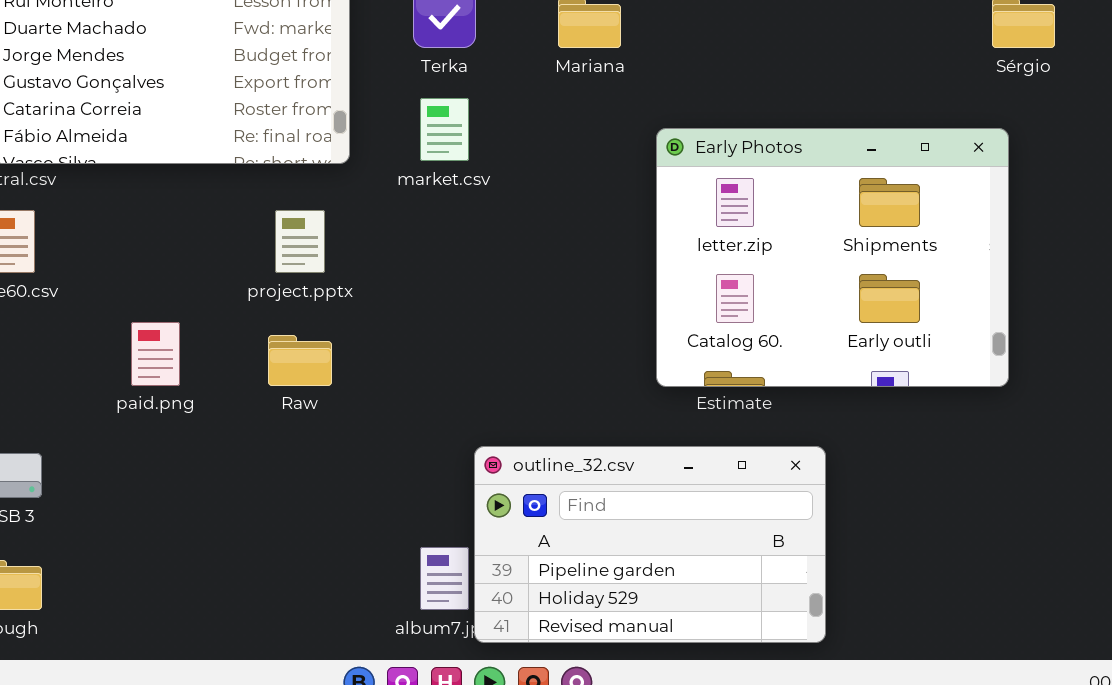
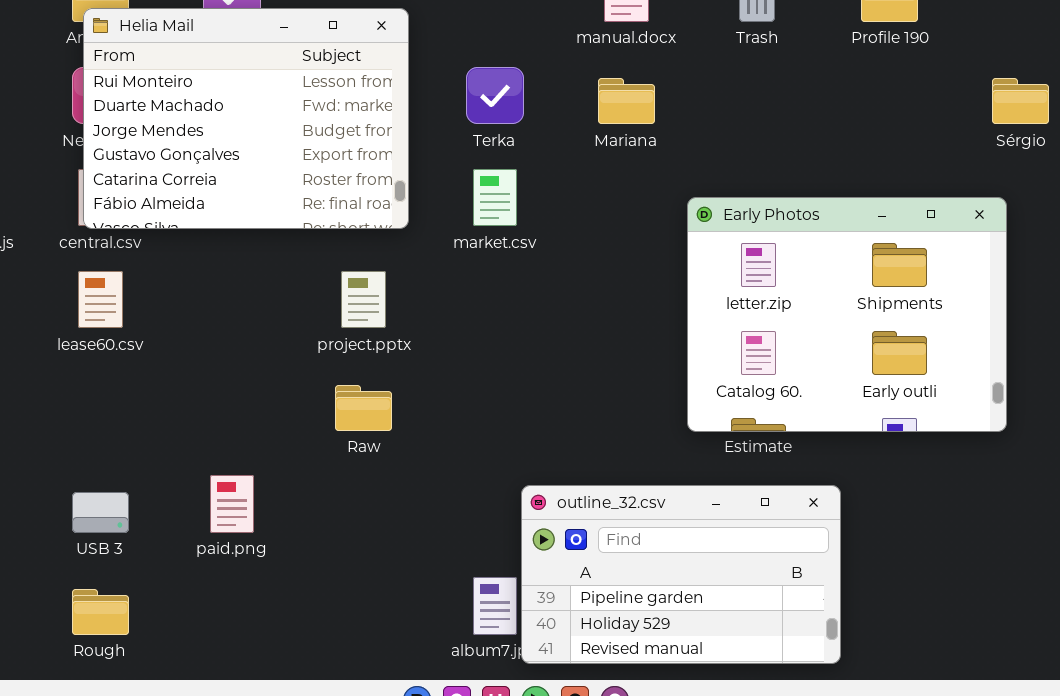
paid.png: [131,322,180,386] -> [210,475,254,533], moved

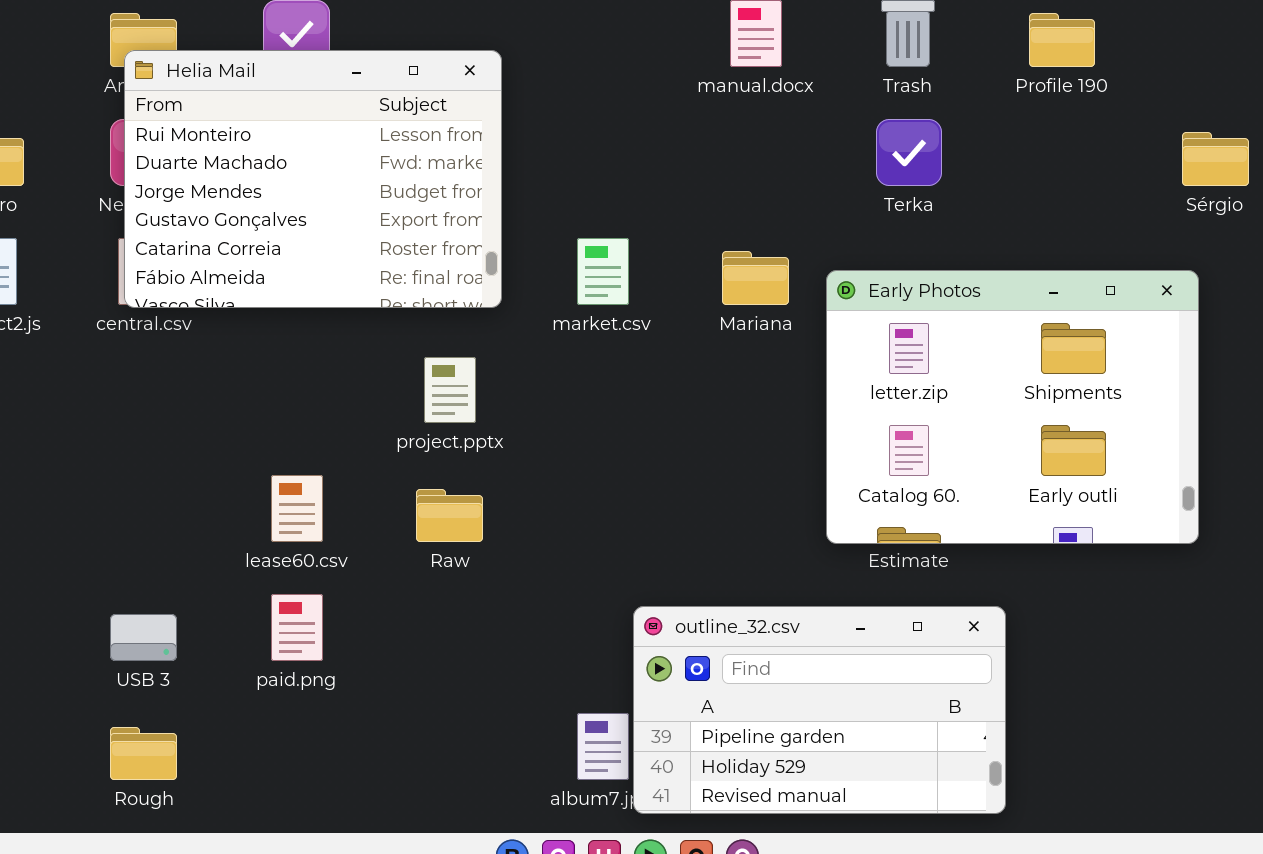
Terka: [466,67,524,124] -> [876,119,942,186], moved
Mariana: [598,78,655,124] -> [722,251,789,305], moved
lease60.csv: [78,271,123,328] -> [271,475,323,542], moved

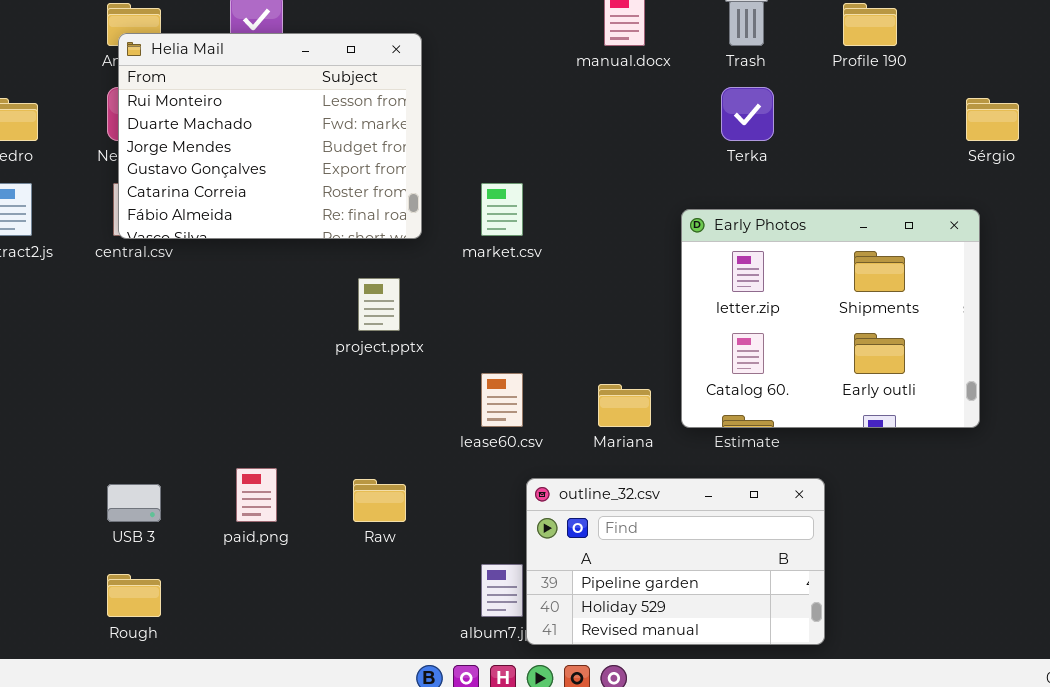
Mariana: [722,251,789,305] -> [598,384,651,427], moved
lease60.csv: [271,475,323,542] -> [481,373,523,427], moved
Raw: [416,489,483,542] -> [353,479,406,522], moved

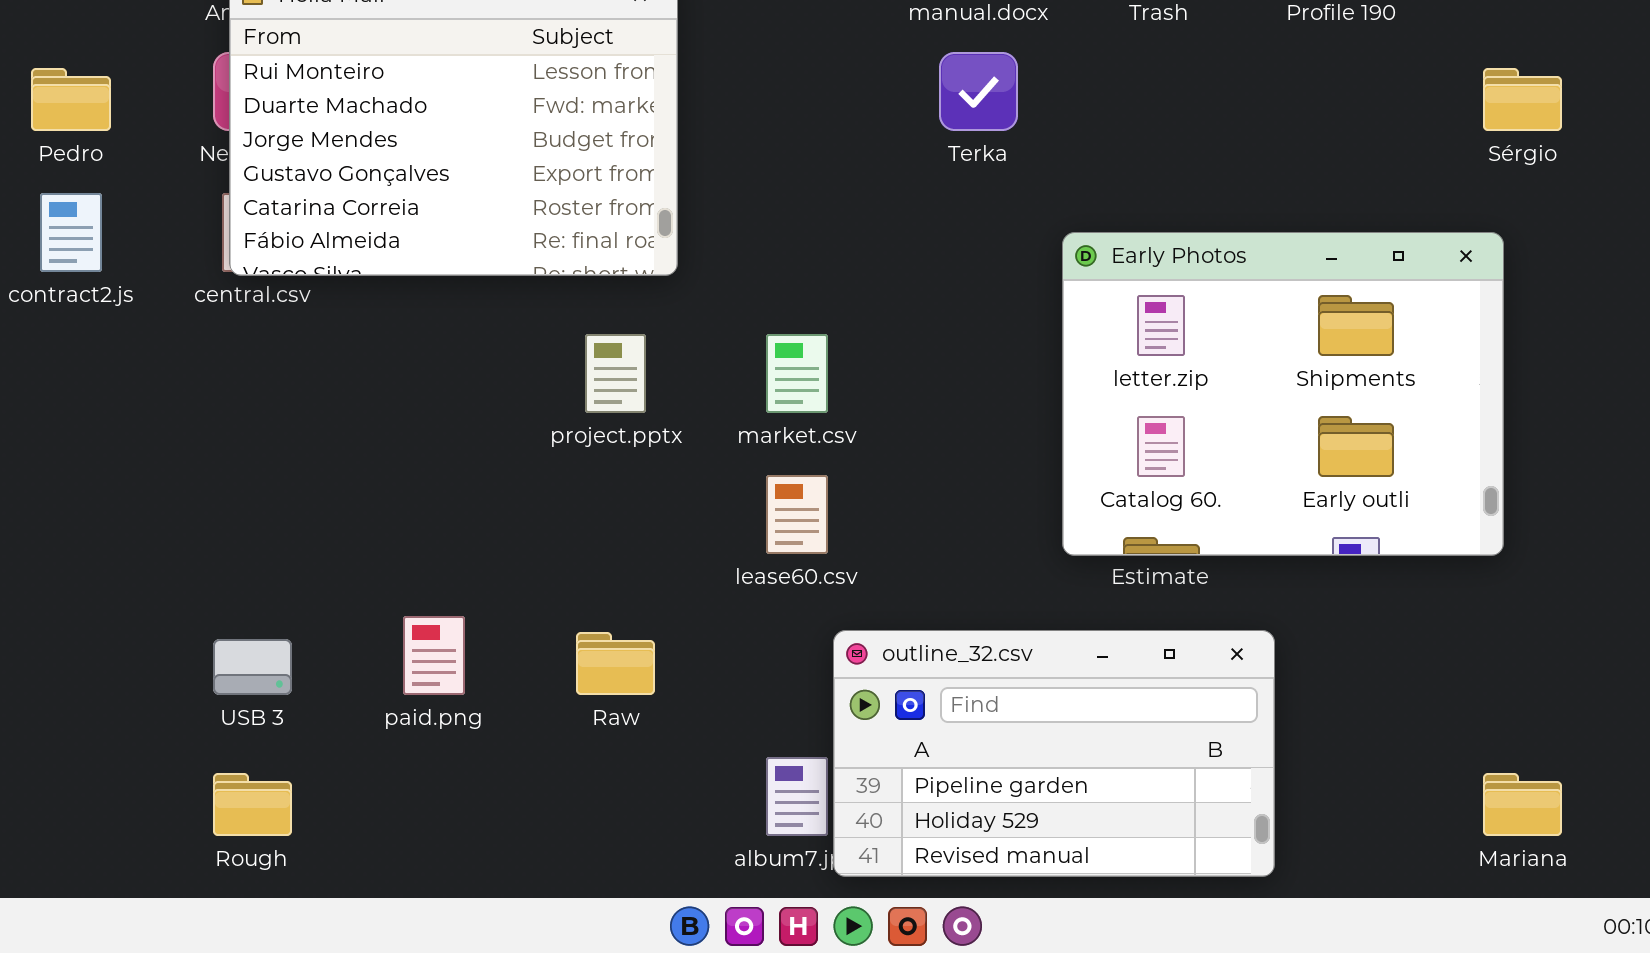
Terka: [721,87,774,141] -> [939,52,1018,131], moved
market.csv: [481,183,523,236] -> [766,334,828,413], moved
Mariana: [598,384,651,427] -> [1483,773,1562,836], moved

